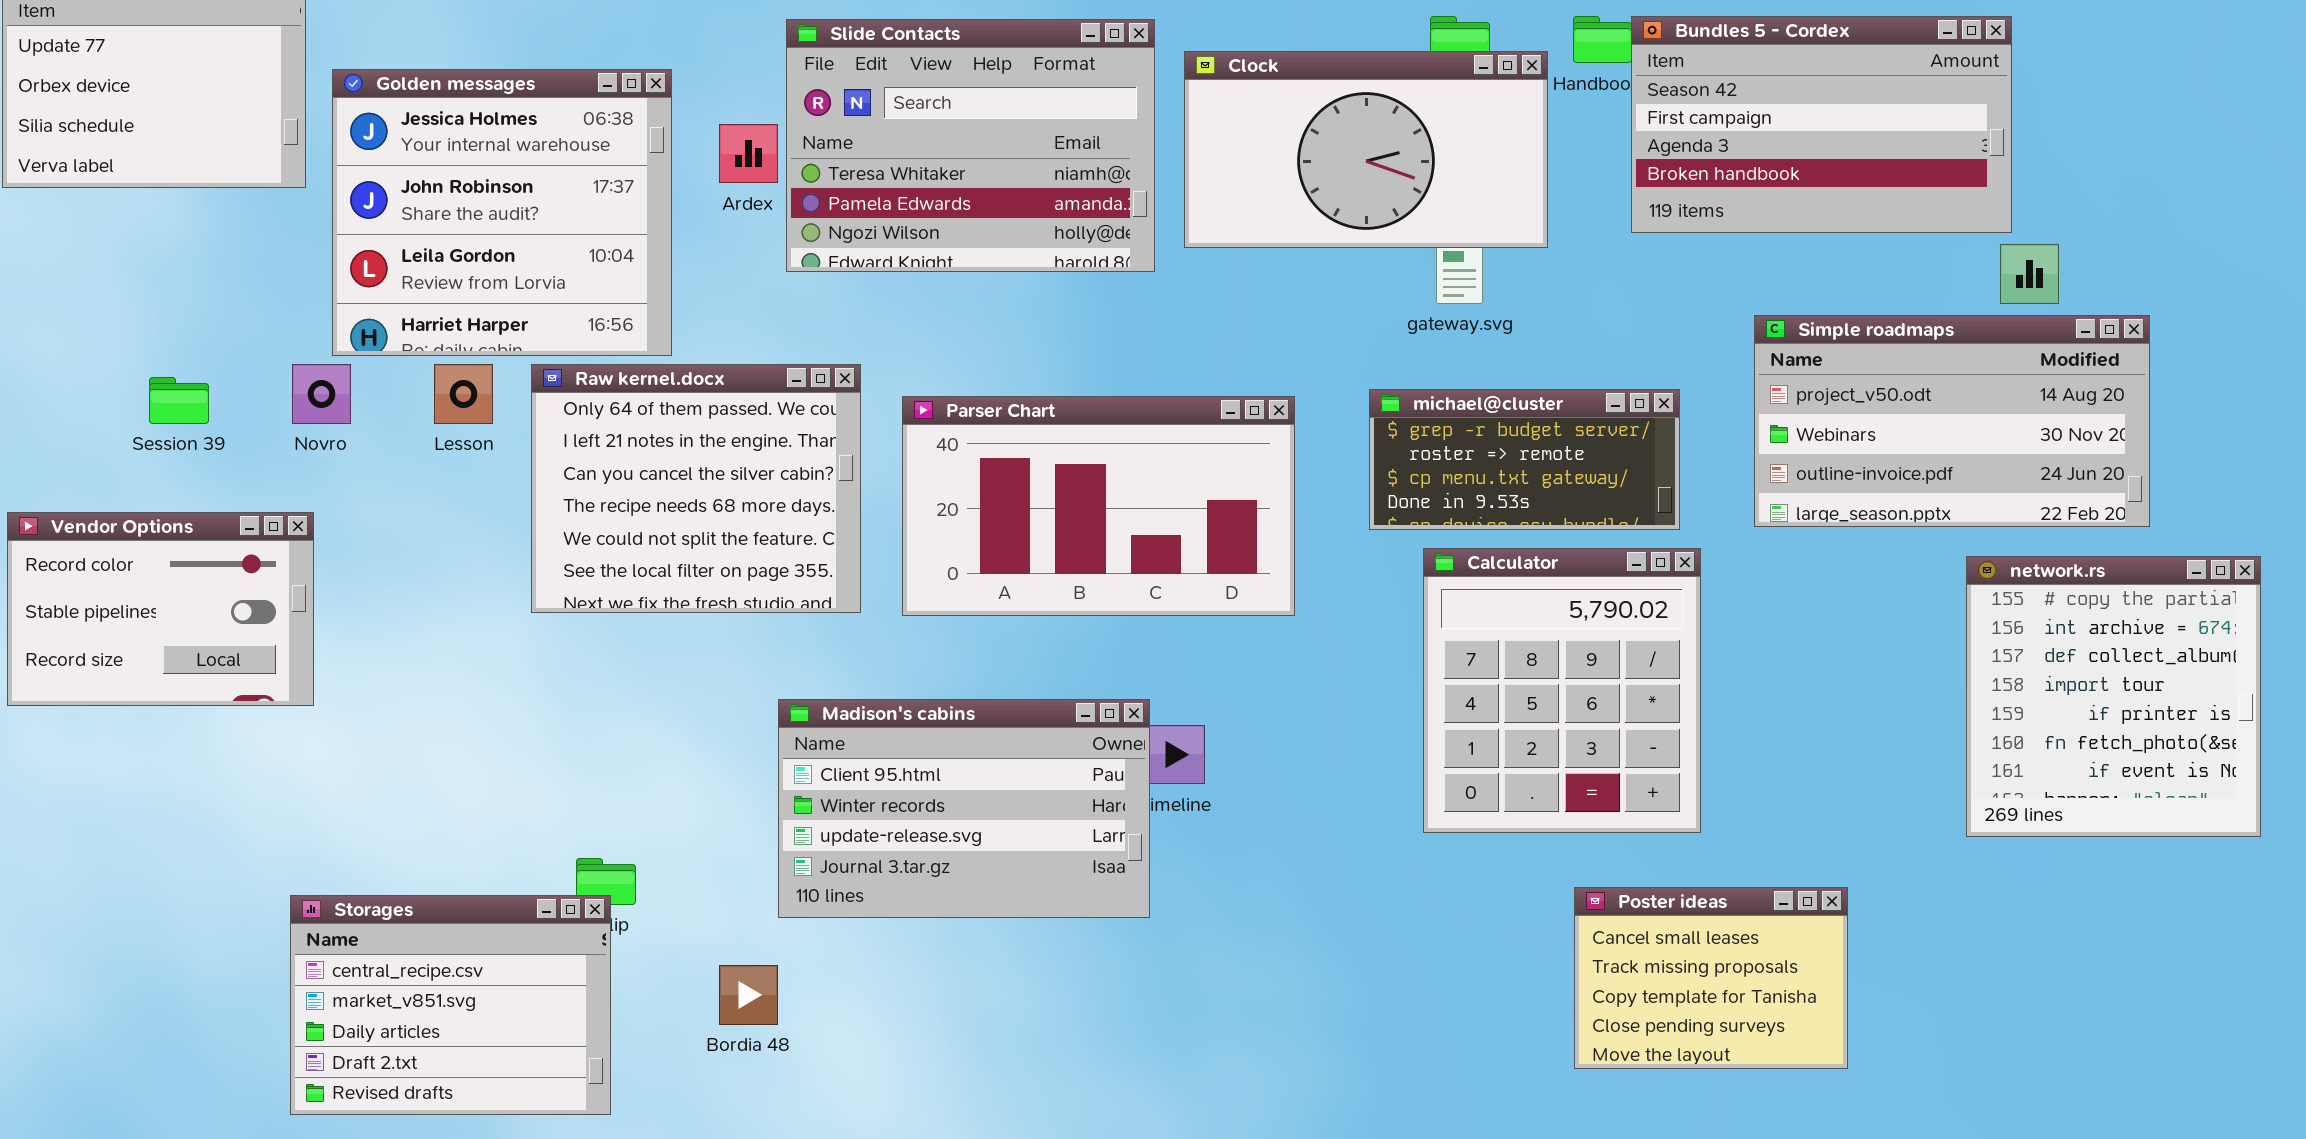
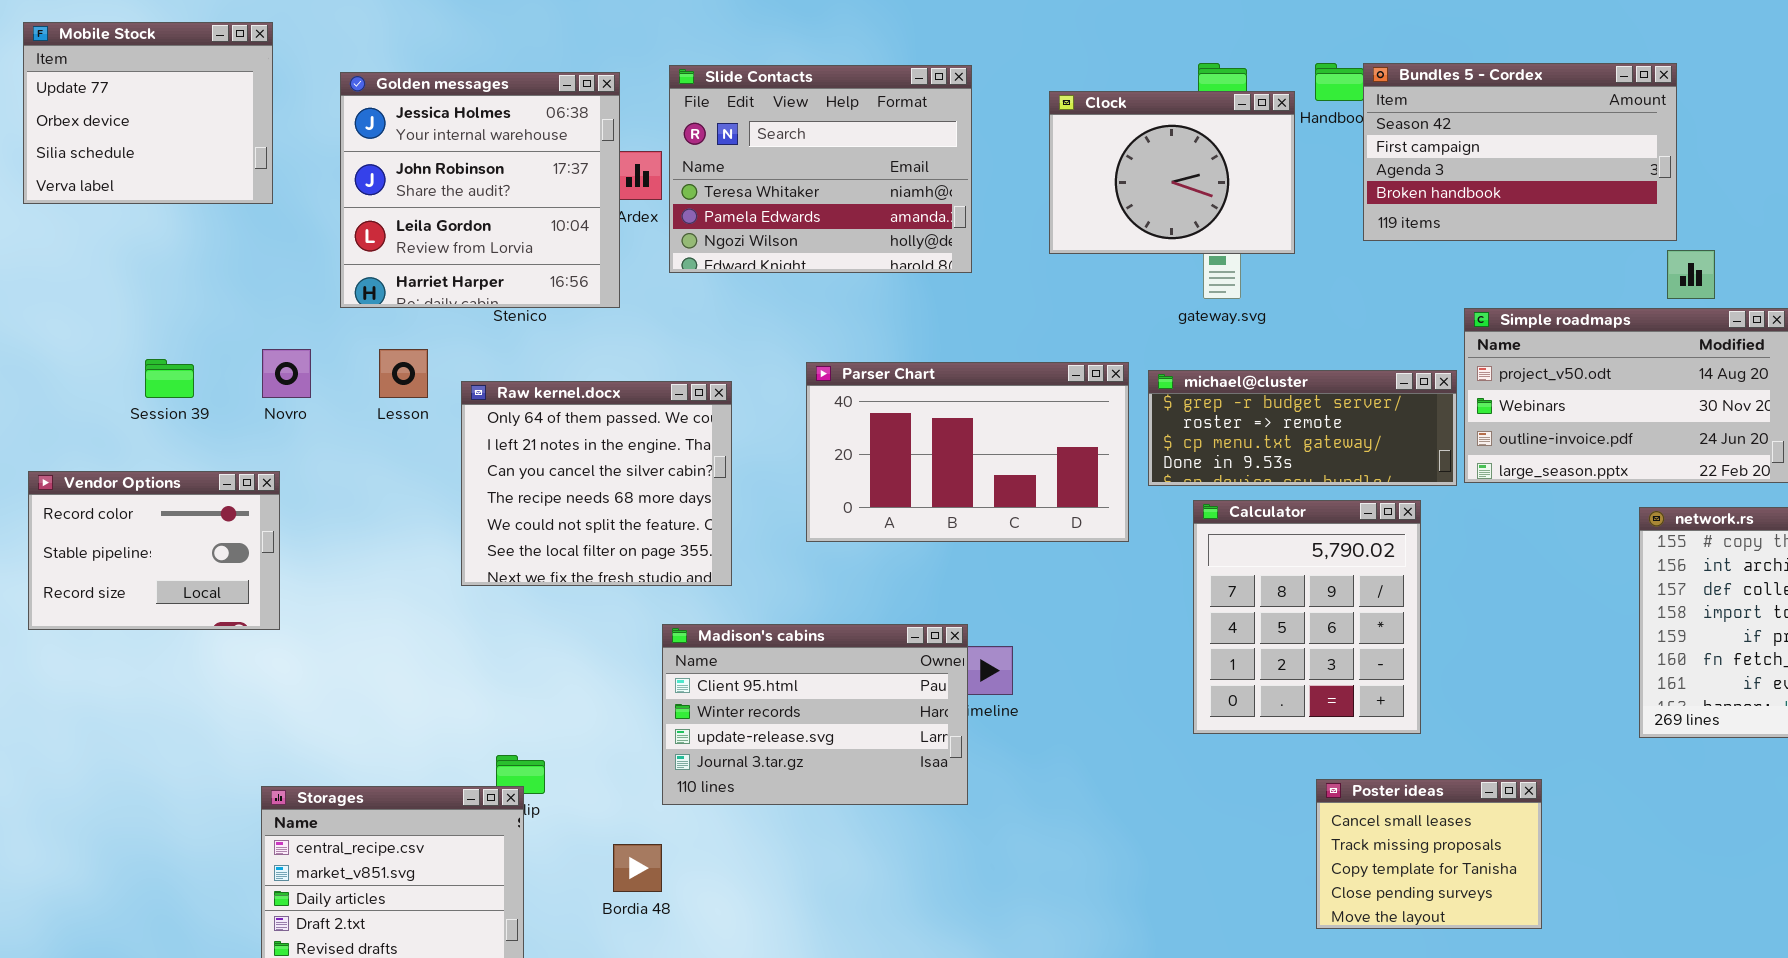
Clock: [1184,51,1548,248] -> [1049,91,1295,254], resized
Golden messages: [332,69,672,356] -> [340,72,620,308], moved
Raw kernel.docx: [531,364,861,613] -> [461,381,732,586], moved
michael@cluster: [1369,389,1680,530] -> [1148,370,1457,486], resized
Parser Chart: [902,396,1295,616] -> [806,362,1129,542], moved

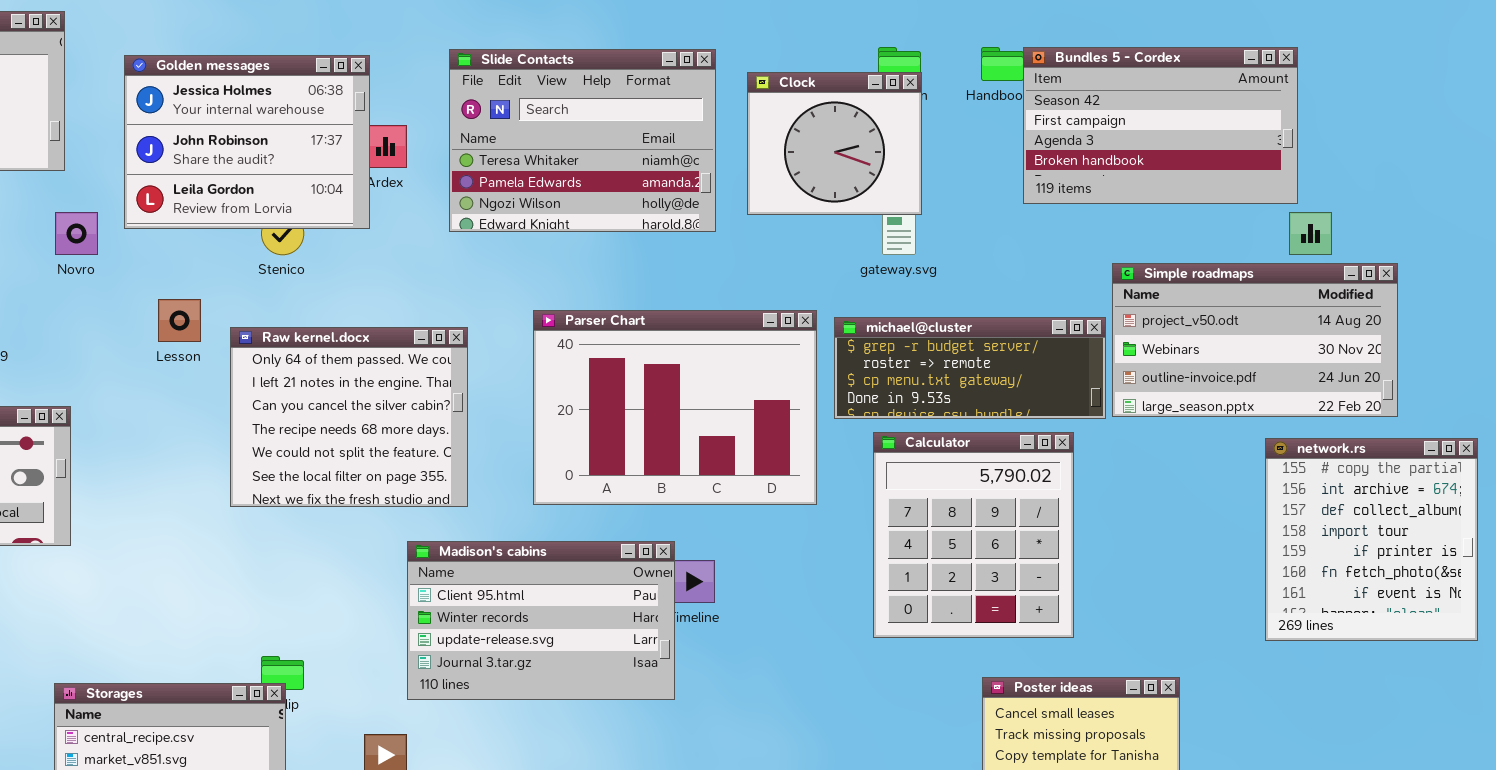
Slide Contacts: [669,65,972,273] -> [449,49,716,232], moved
Golden messages: [340,72,620,308] -> [124,55,370,229], resized
Clock: [1049,91,1295,254] -> [747,72,922,215], resized
Novro: [262,349,311,398] -> [55,212,98,255], moved
Parser Chart: [806,362,1129,542] -> [533,310,817,505], resized

